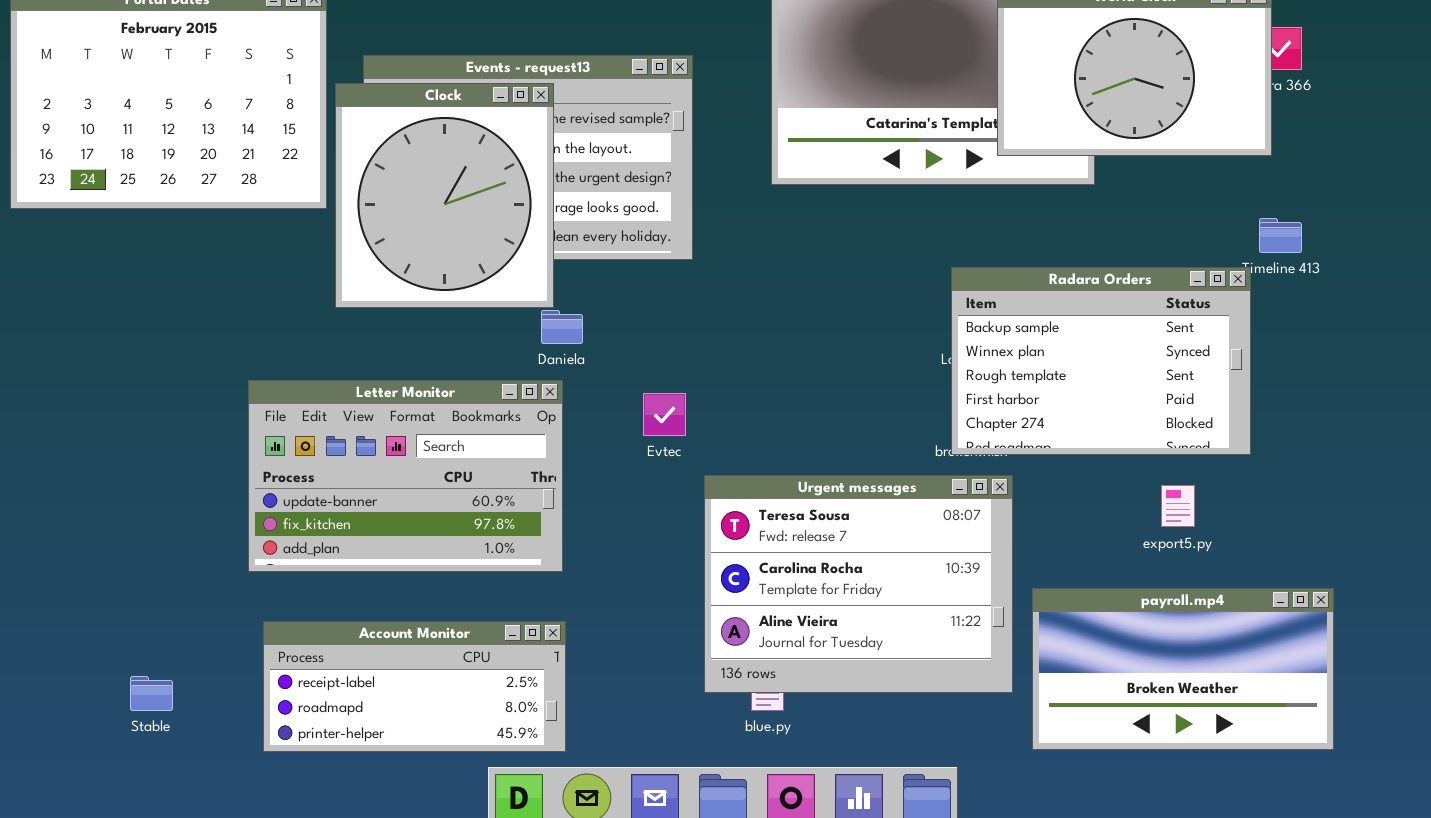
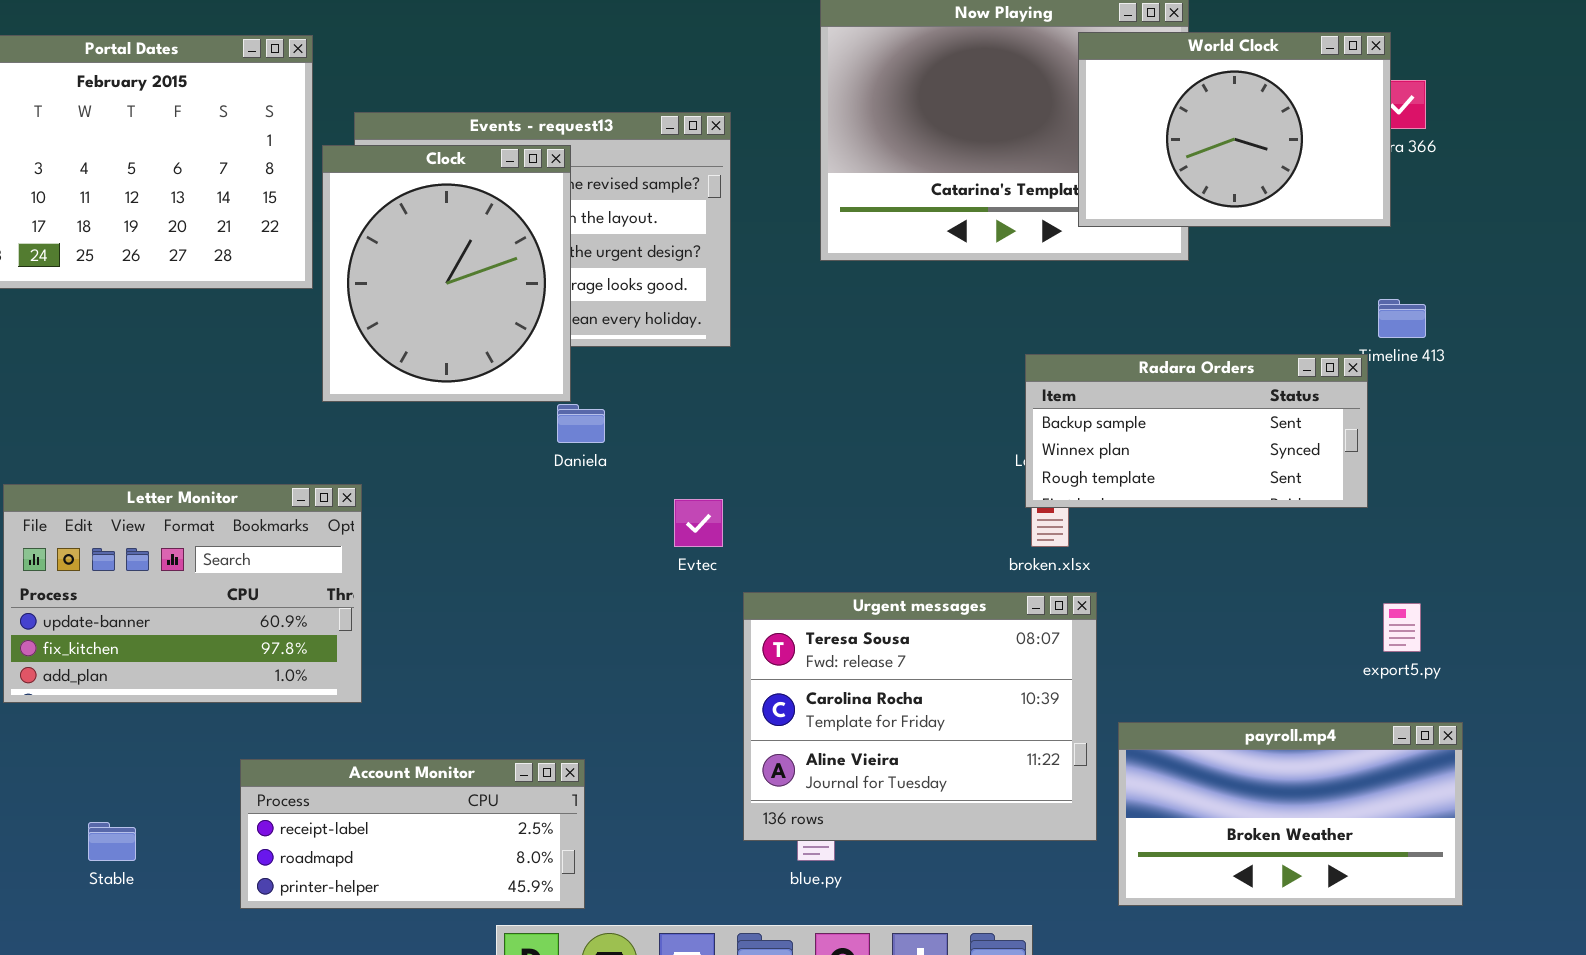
Radara Orders: [951,267,1251,455] -> [1025,354,1368,508], resized
Letter Monitor: [248,380,563,572] -> [3,484,362,703], moved
export5.py: [1161,485,1195,527] -> [1383,603,1421,652], moved

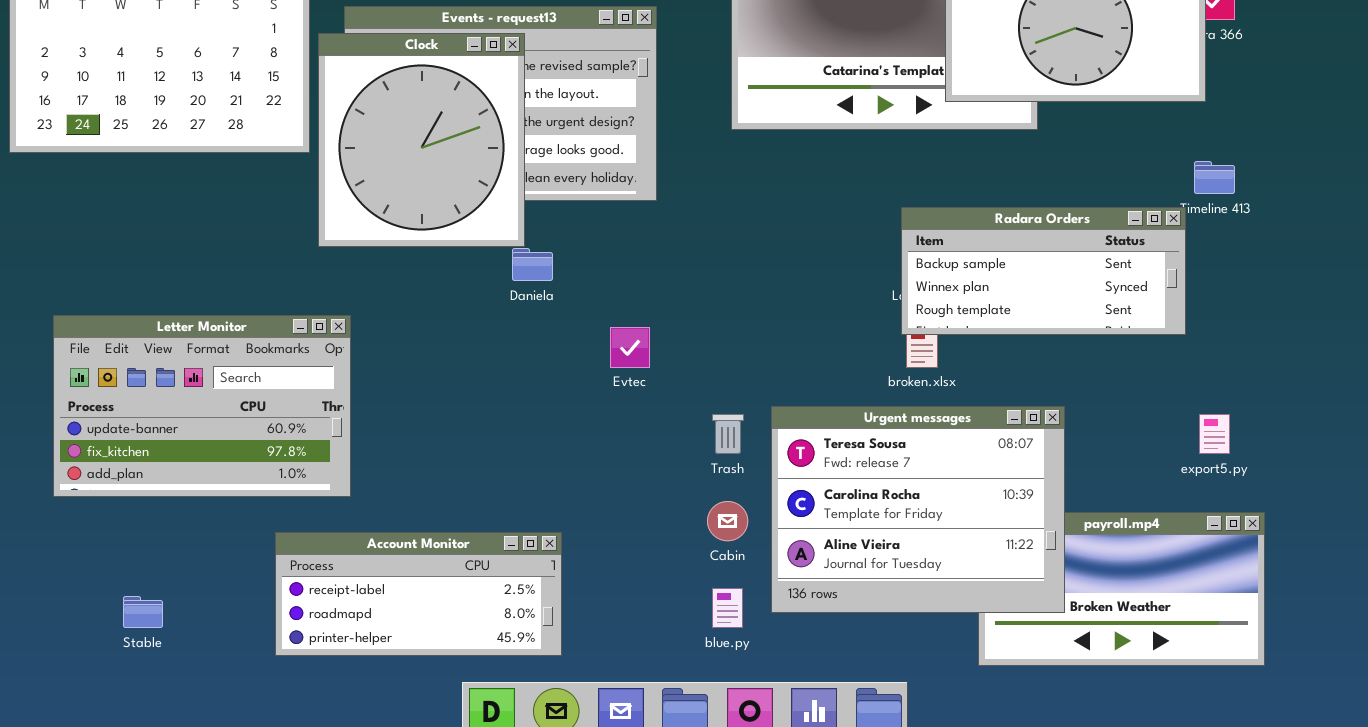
Urgent messages: [743,592,1097,841] -> [771,406,1065,613], moved
Account Monitor: [240,759,585,909] -> [275,532,562,656], moved

